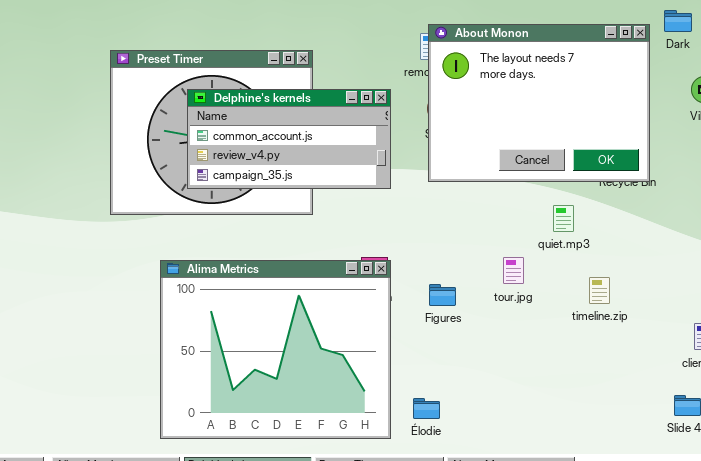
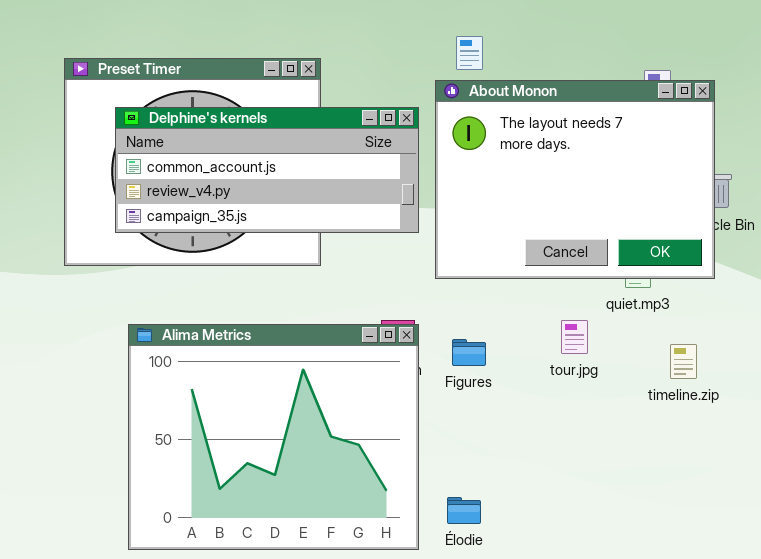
About Monon: [428,24,650,182] -> [435,80,715,279], moved
Delphine's kernels: [187,89,391,189] -> [115,107,419,233], resized
Figures: [429,284,456,306] -> [452,339,486,366], moved

